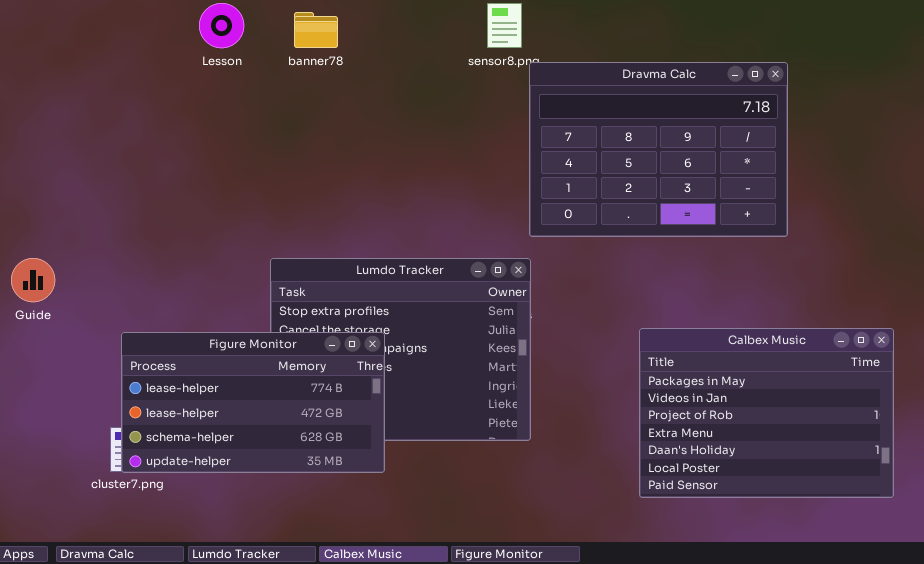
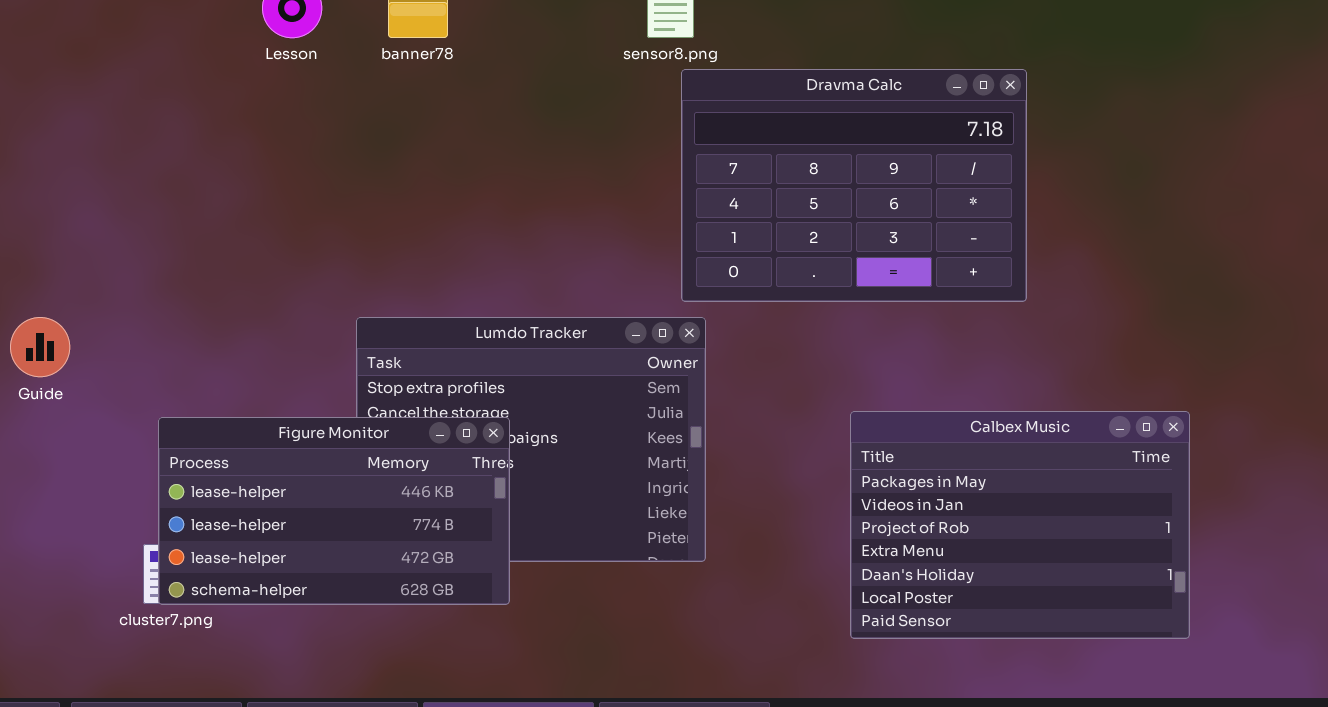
Dravma Calc: [529,62,788,237] -> [681,69,1027,302], moved
Figure Monitor: [121,332,385,473] -> [158,417,510,605], scrolled up 1 row

